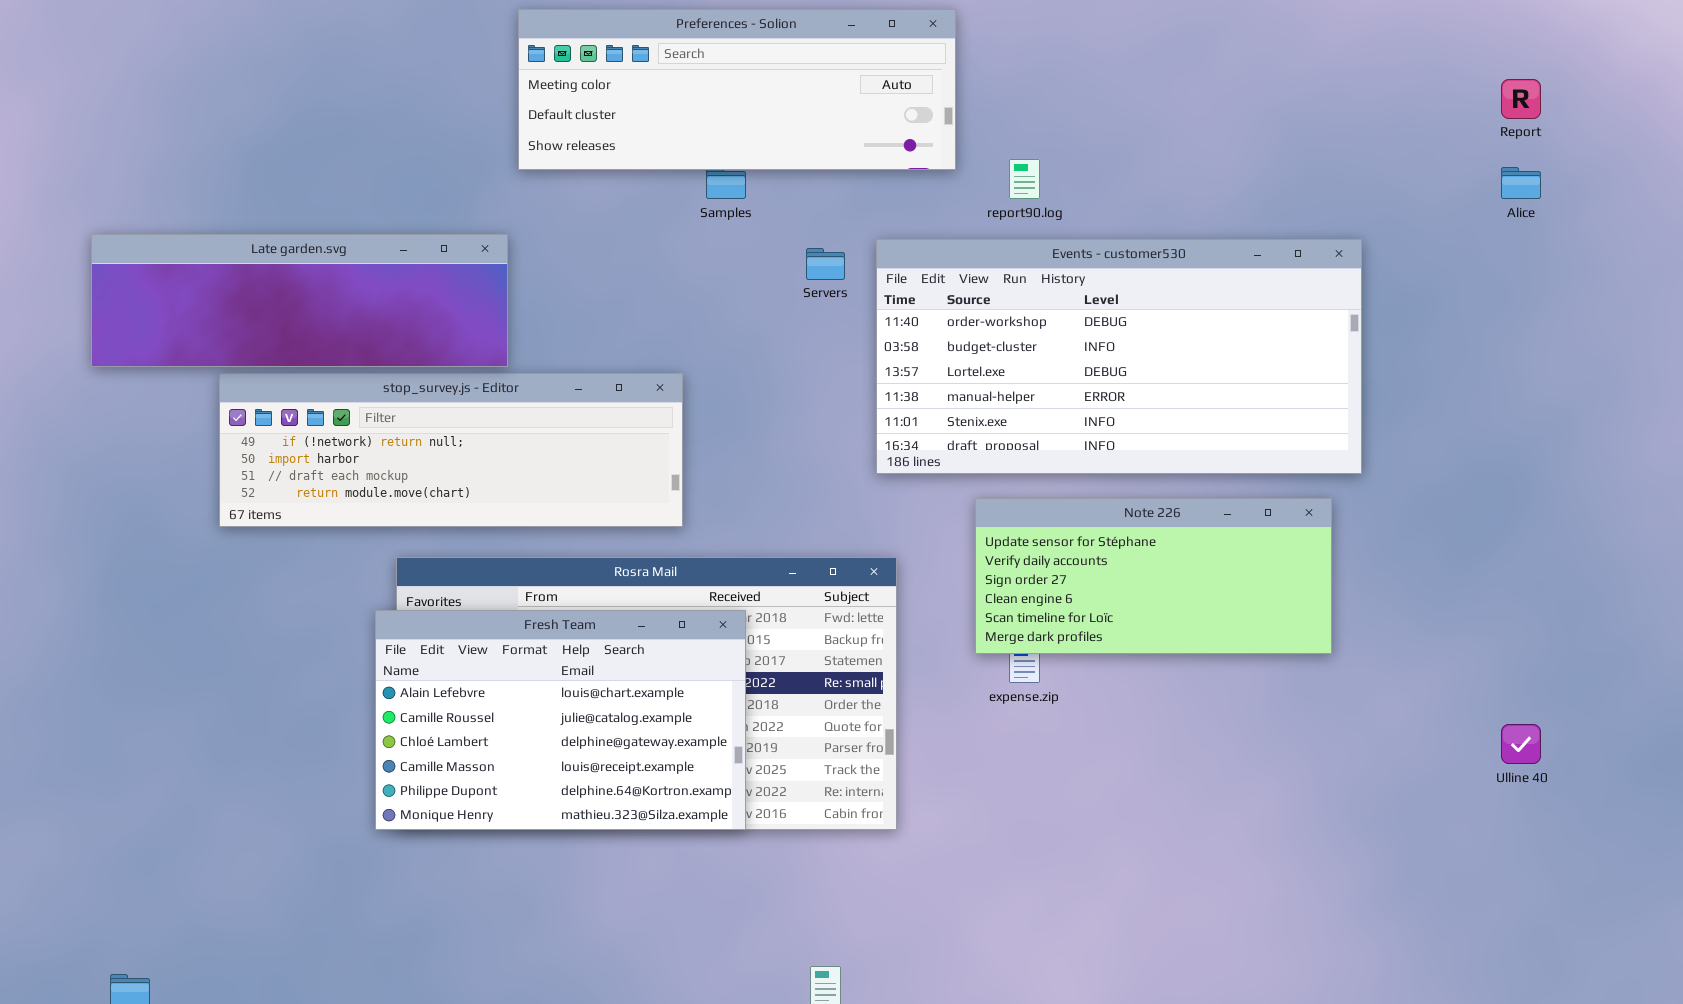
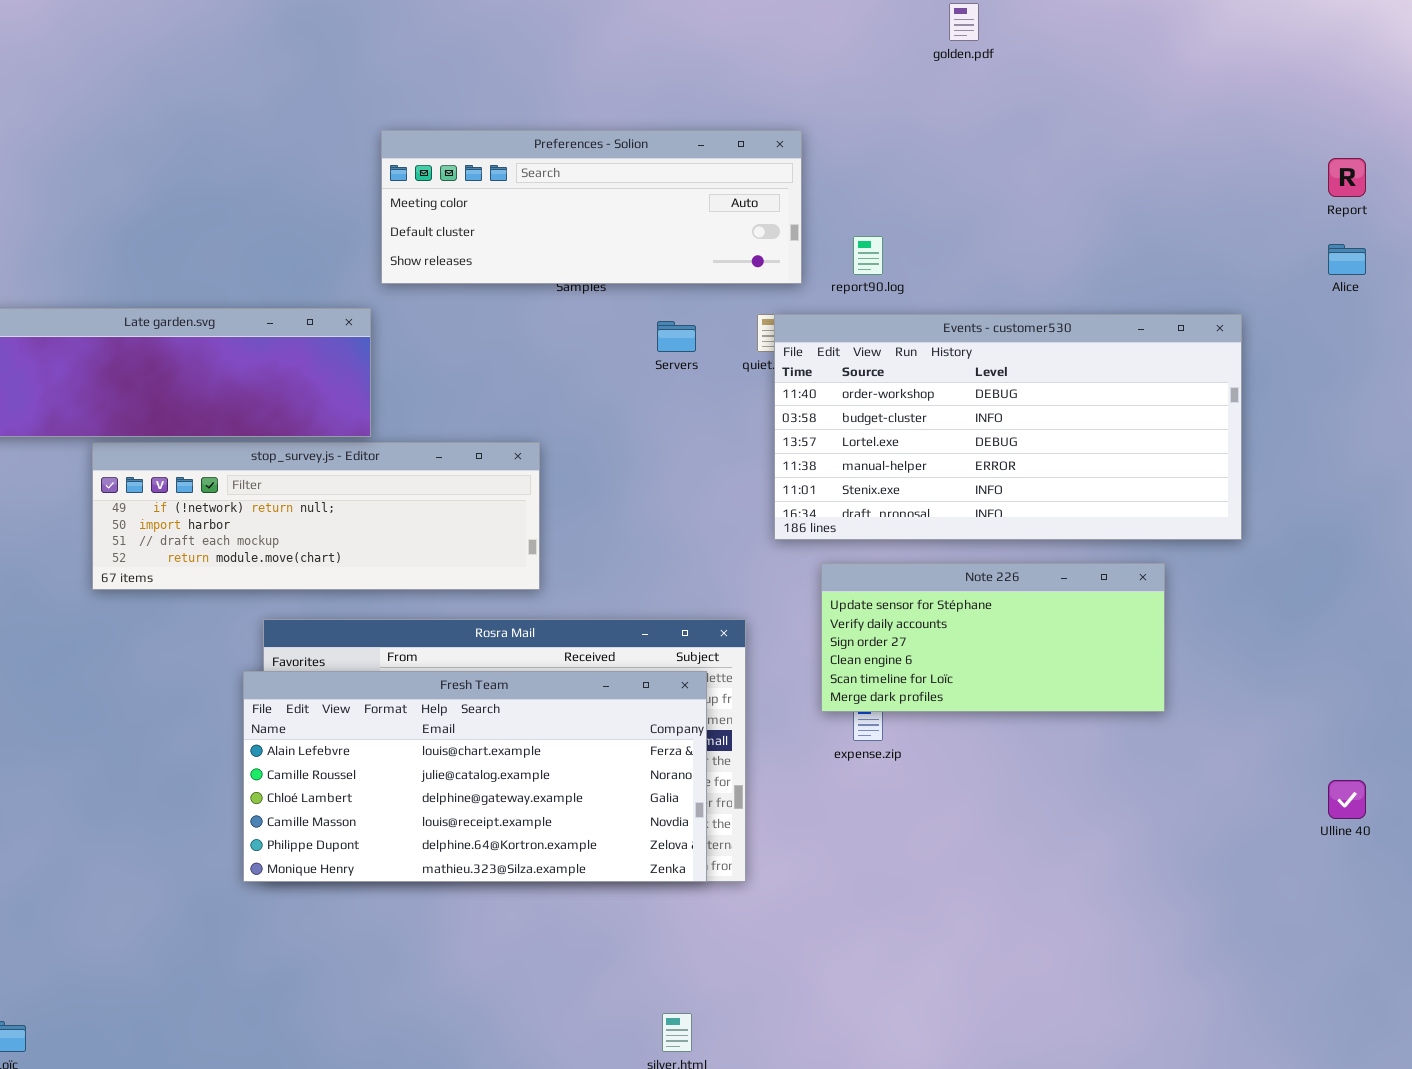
Preferences - Solion: [518,9,956,170] -> [381,130,802,284], moved
Events - customer530: [876,239,1362,474] -> [774,314,1242,540], moved
Fresh Team: [375,610,746,830] -> [243,671,707,882], resized

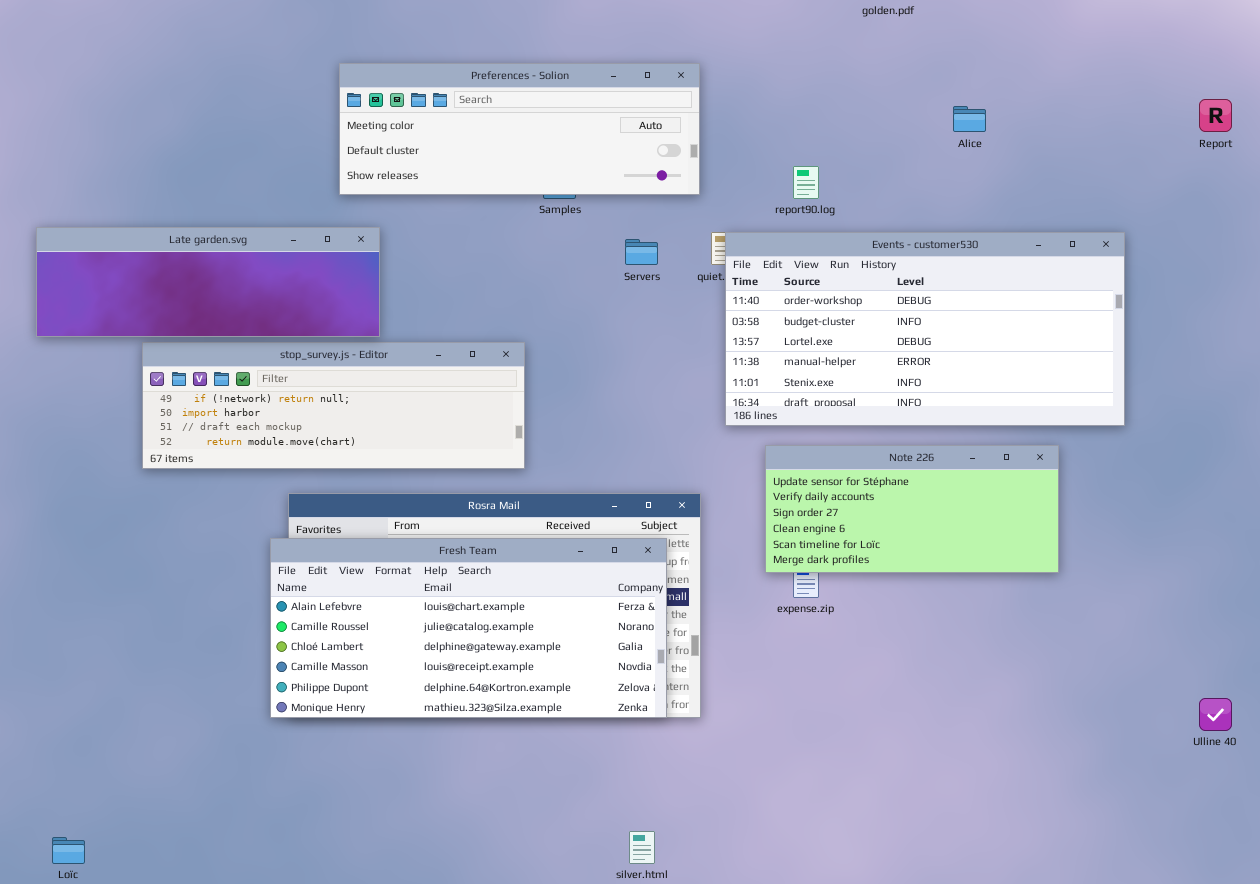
Preferences - Solion: [381,130,802,284] -> [339,63,700,195], moved
Alice: [1328,244,1366,275] -> [953,106,986,132], moved
Ulline 40: [1328,780,1366,819] -> [1199,698,1232,731], moved

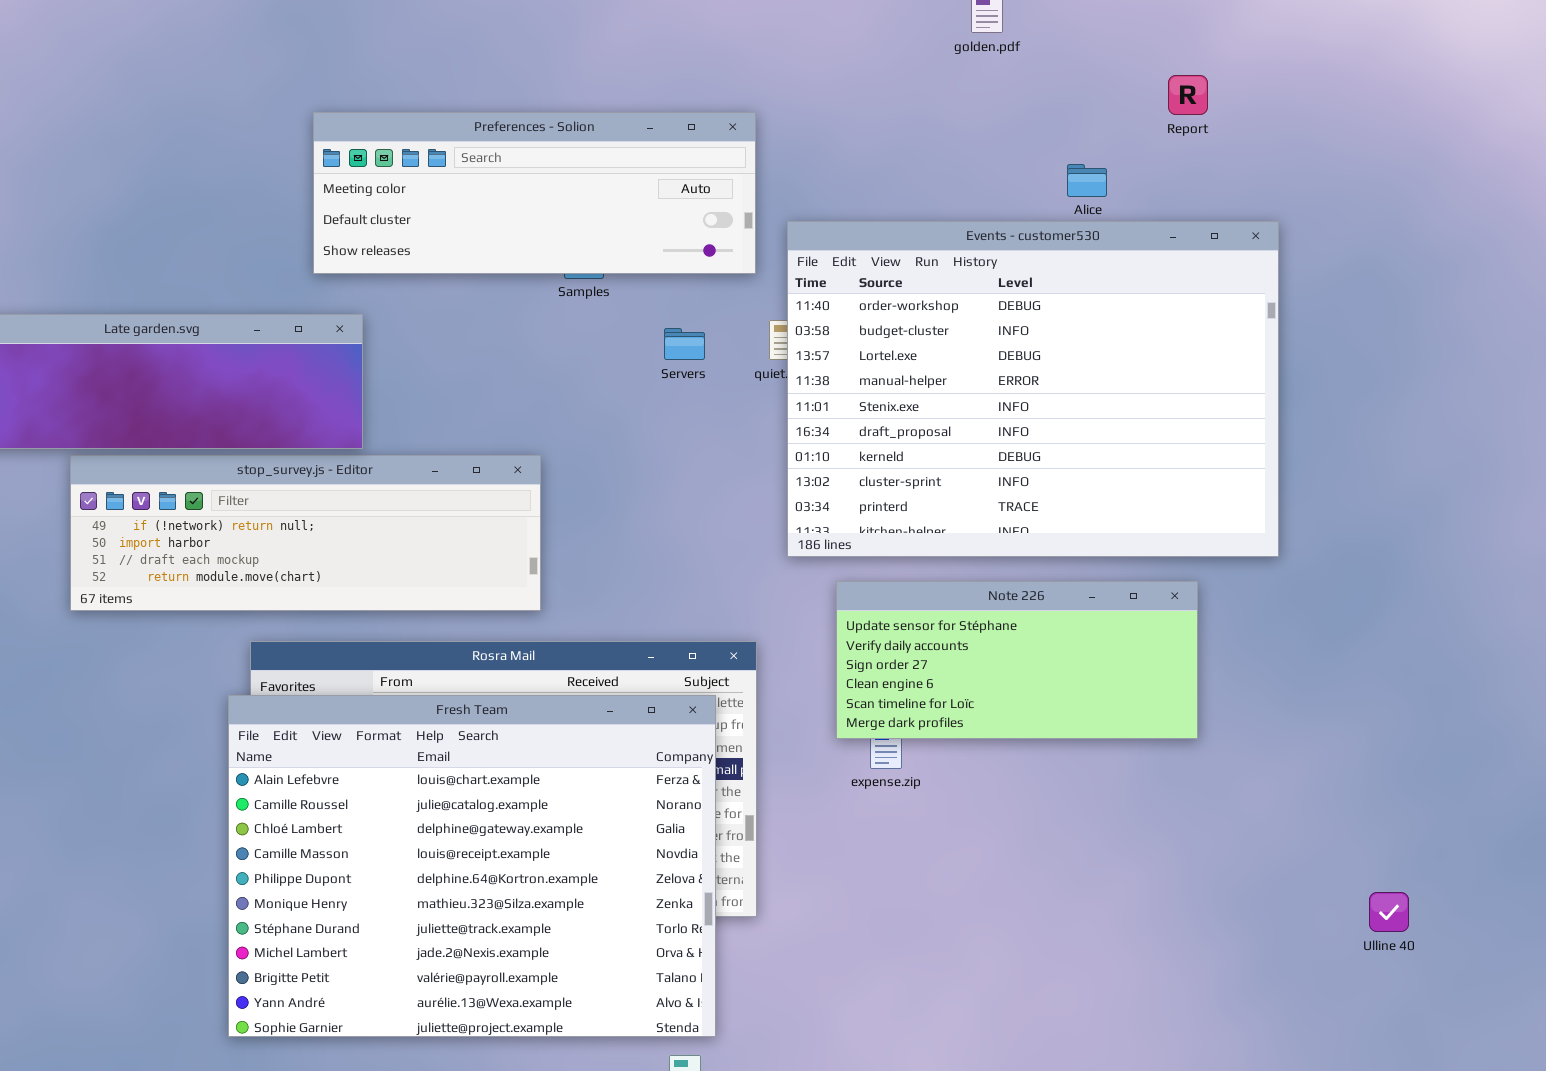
Report: [1199,99,1232,132] -> [1168,75,1208,115], moved
Events - customer530: [725,232,1125,426] -> [787,221,1279,557], resized
Fresh Team: [270,538,667,718] -> [228,695,716,1037], resized

